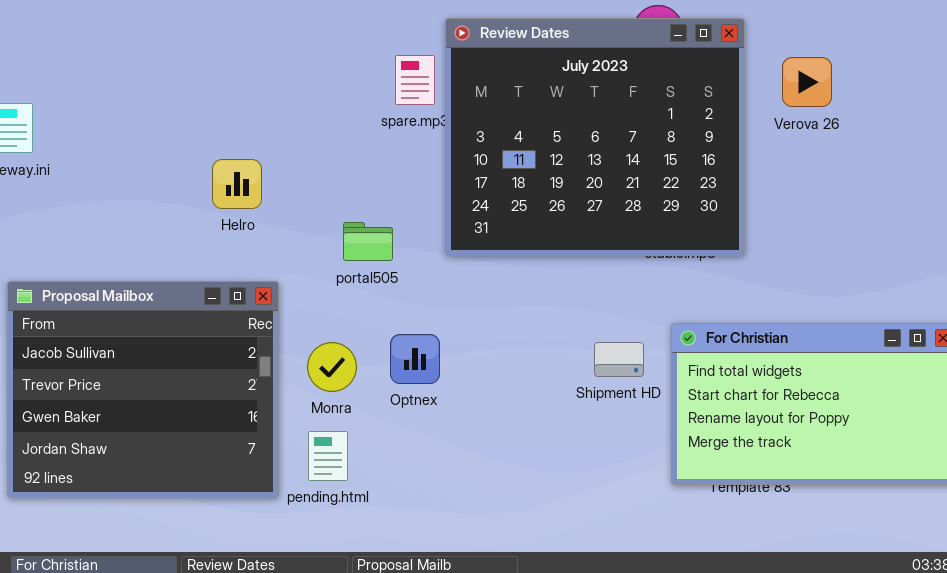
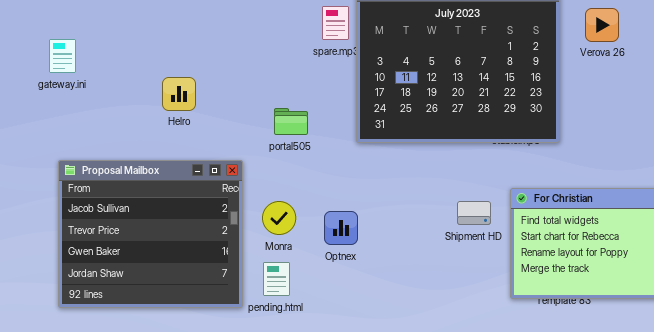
Helro: [212,159,262,209] -> [162,77,196,111], moved
portal505: [343,222,393,261] -> [274,108,308,135], moved
Optnex: [390,334,440,384] -> [324,211,358,245], moved

